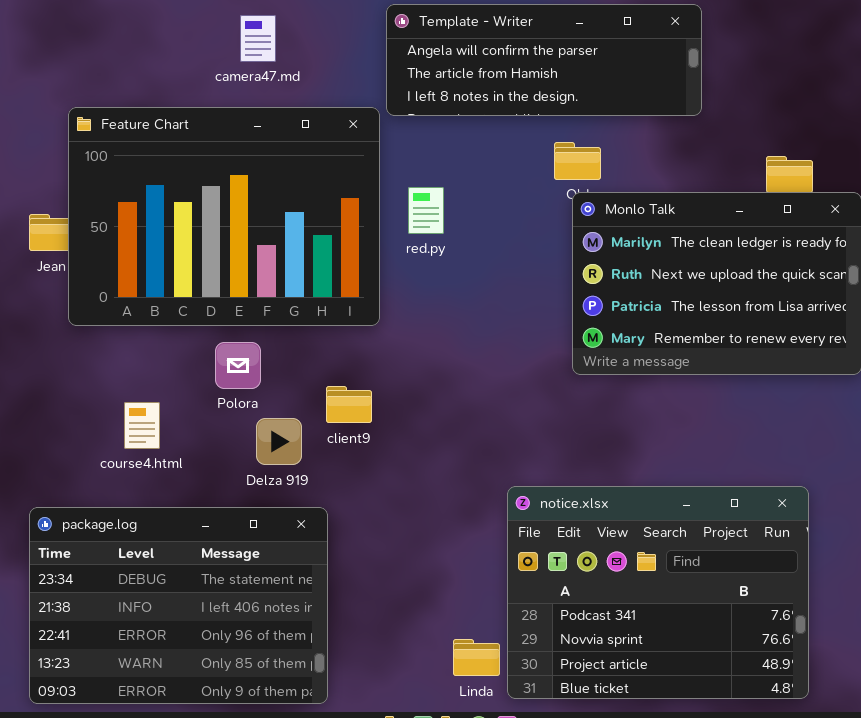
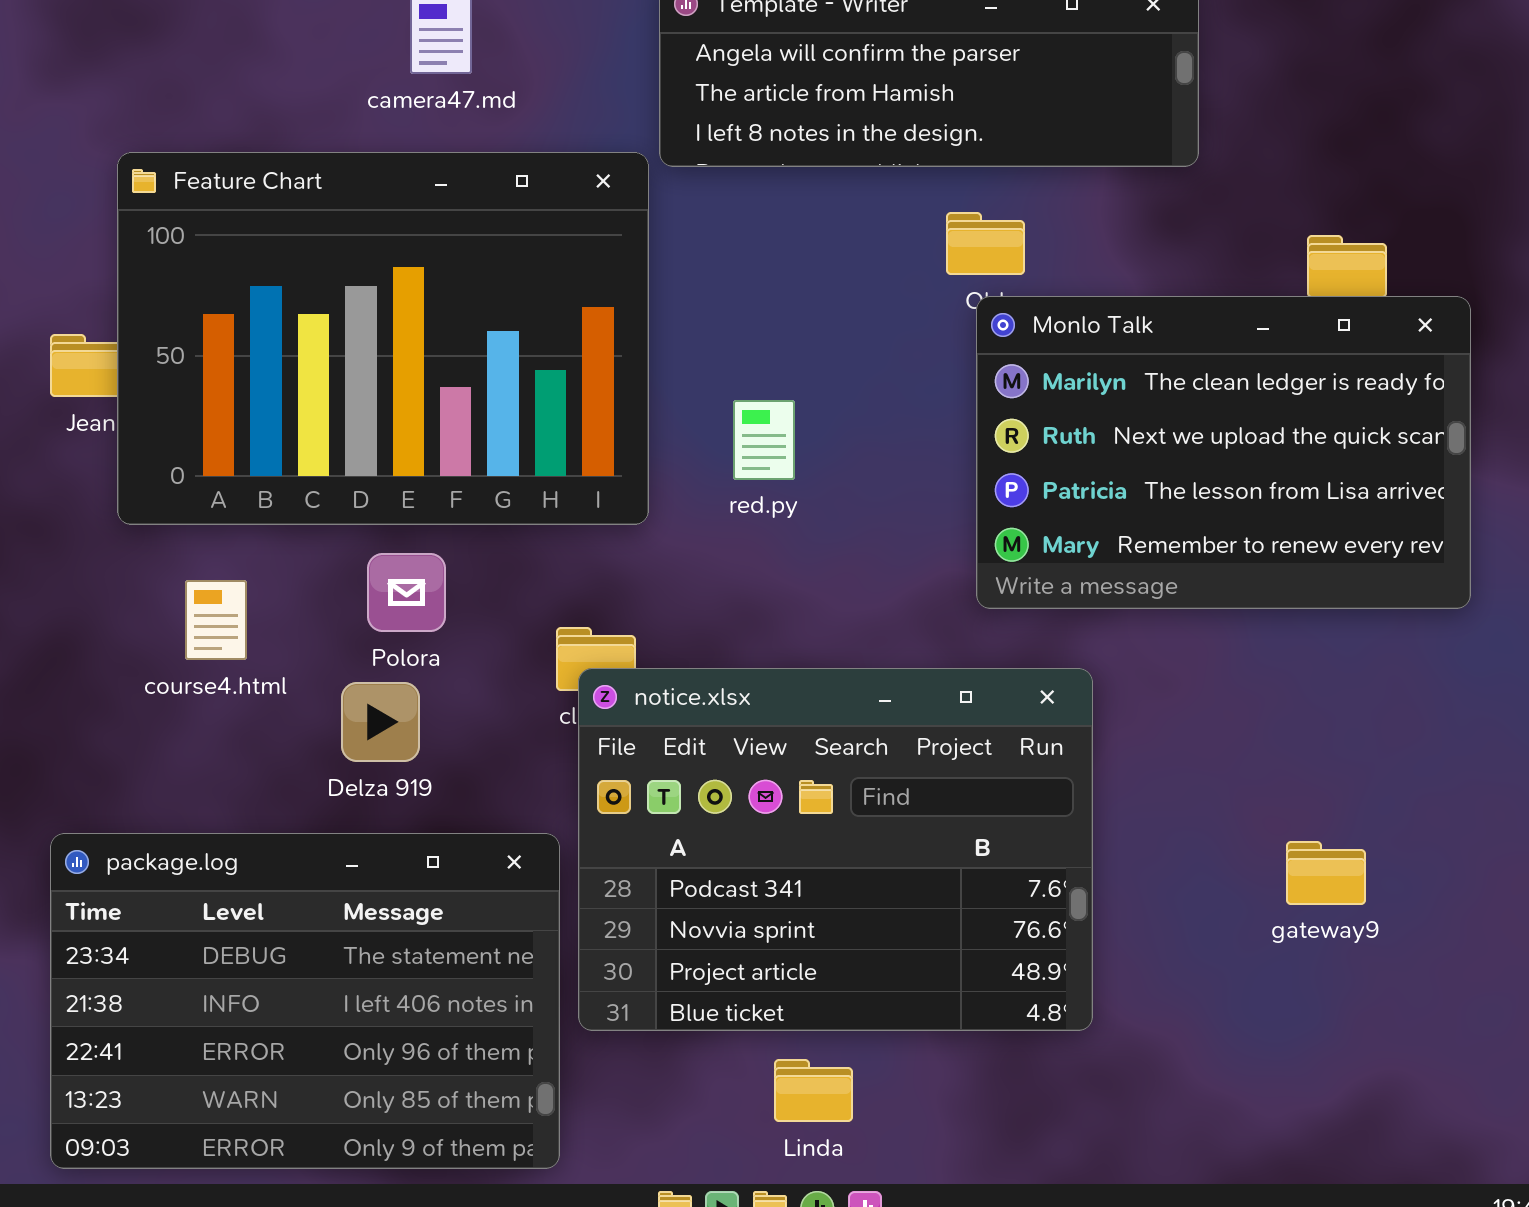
red.py: [408,187,444,234] -> [733,400,795,480], moved
course4.html: [124,402,160,449] -> [185,580,247,660], moved
Delza 919: [256,418,302,465] -> [341,682,420,762], moved
notice.xlsx: [507,486,809,699] -> [578,668,1093,1031], moved

